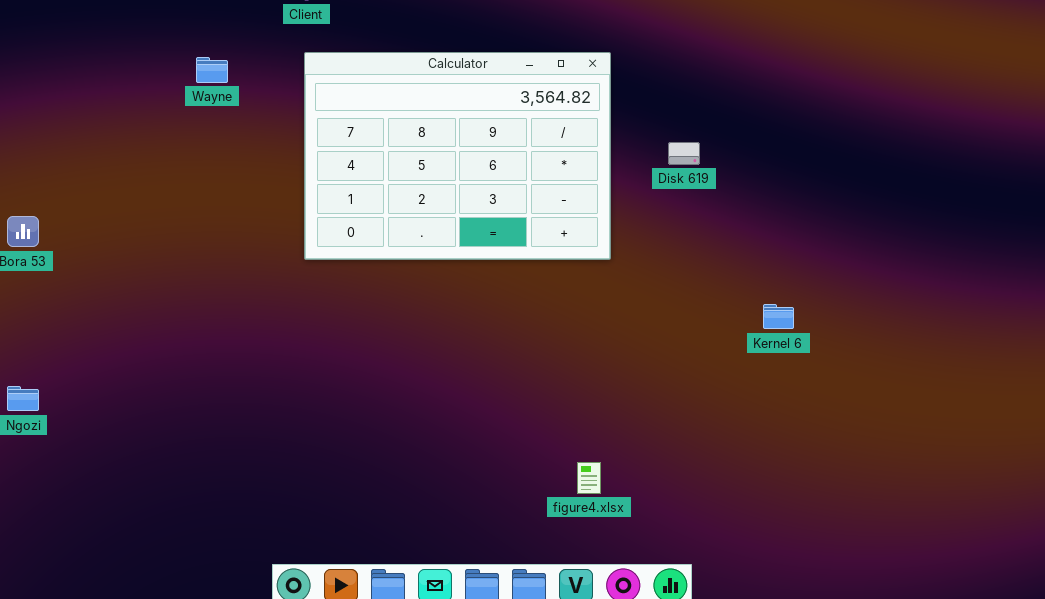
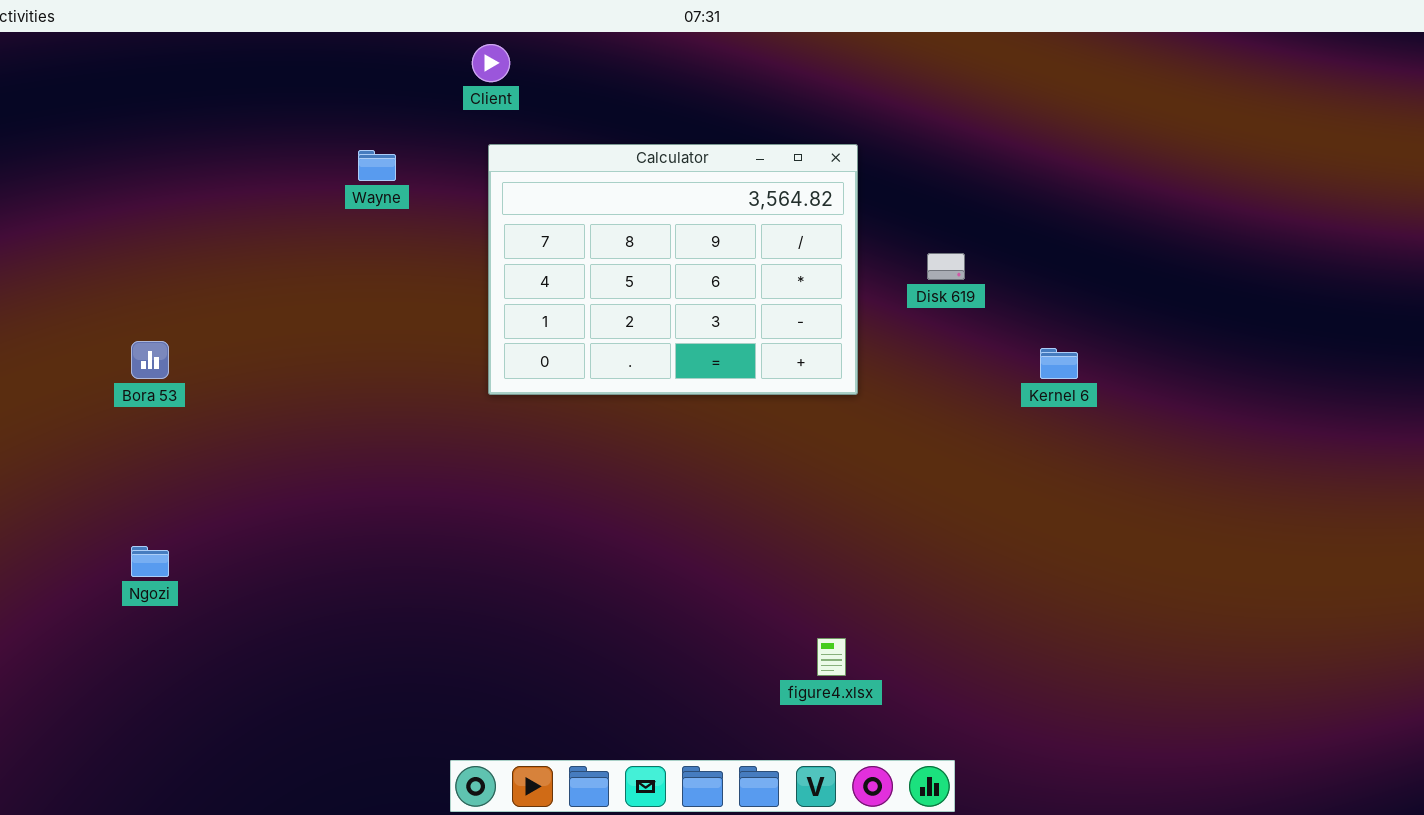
Kernel 6: [763,304,794,329] -> [1040,348,1078,379], moved

